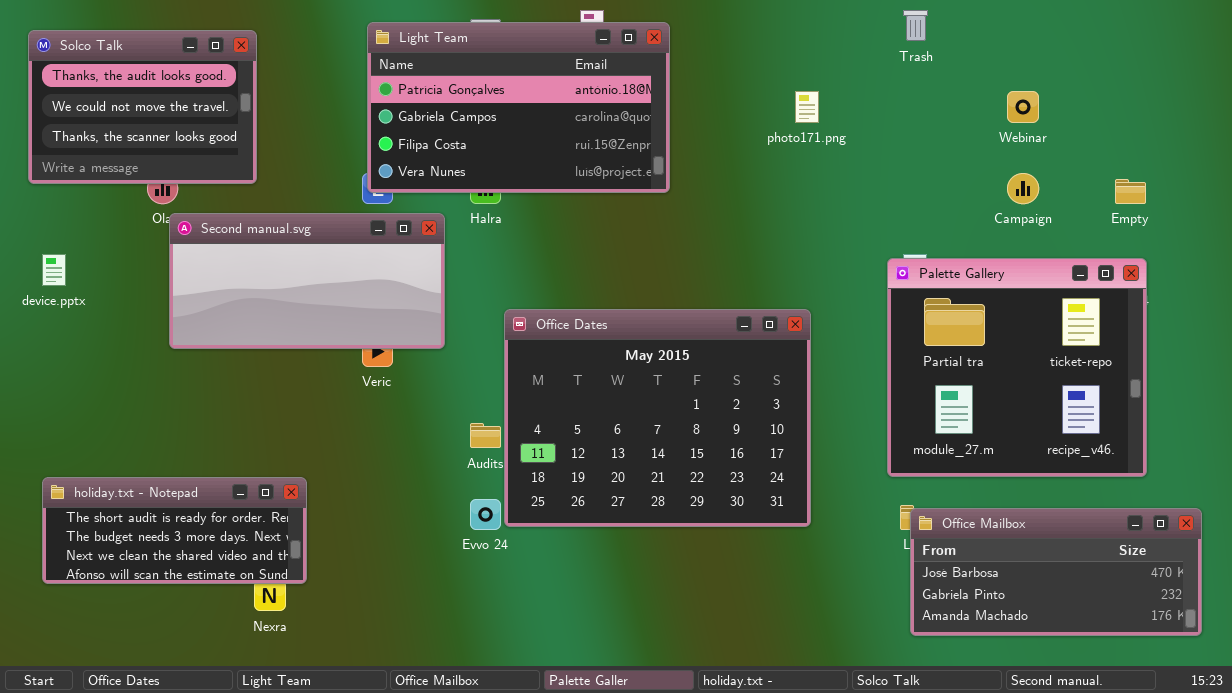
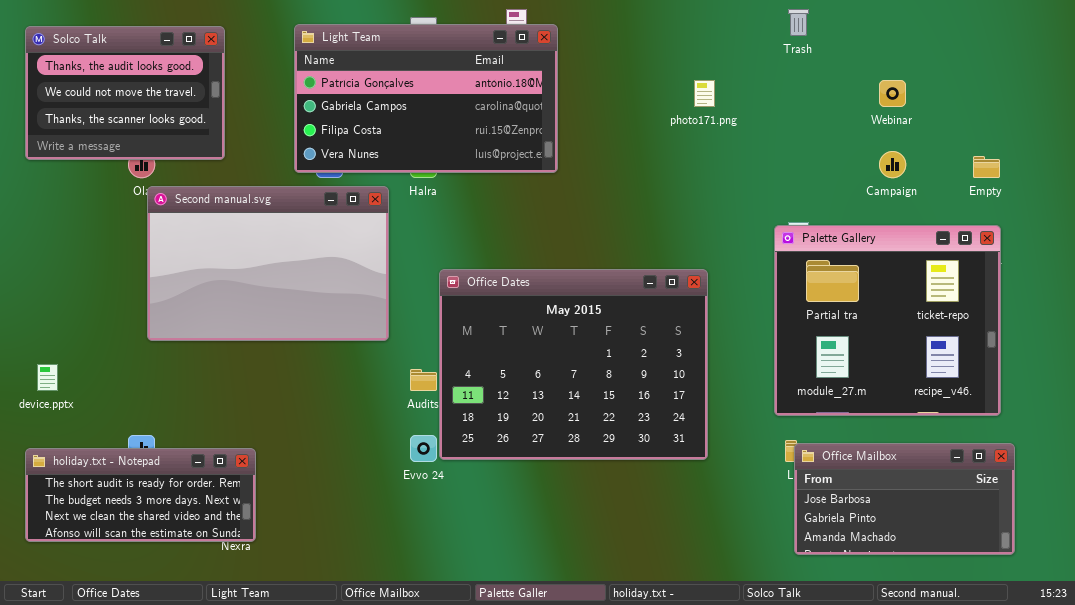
Light Team: [367,22,670,193] -> [294,24,558,173], moved
Second manual.svg: [169,213,445,349] -> [147,186,389,341], resized
device.pptx: [42,254,66,286] -> [37,364,58,391], moved
holiday.txt - Notepad: [42,477,307,584] -> [25,448,256,542], moved
Office Mailbox: [910,508,1202,636] -> [794,443,1015,555], resized

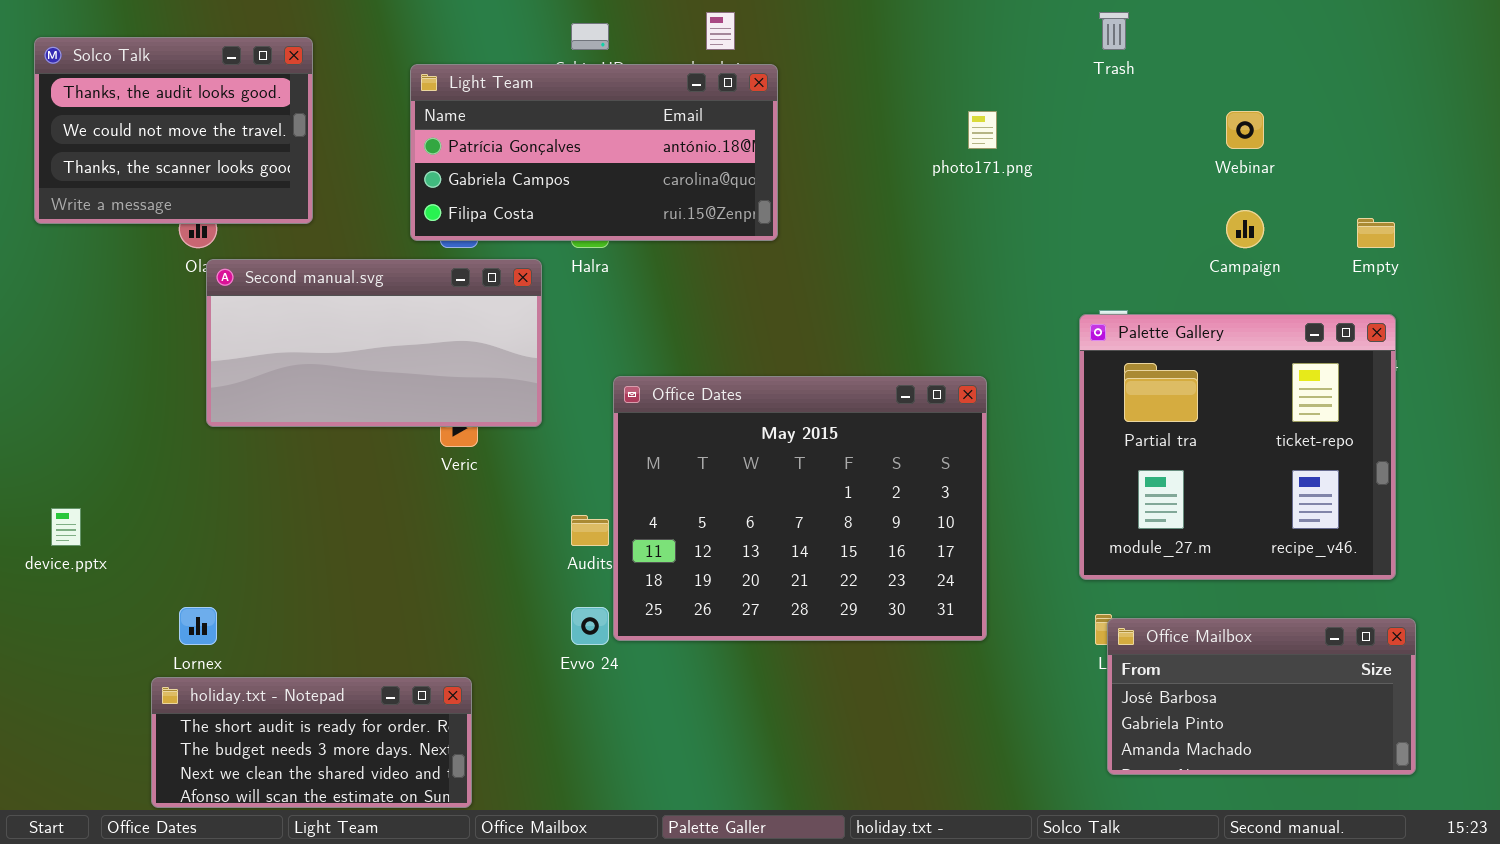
Light Team: [294,24,558,173] -> [410,64,778,241], resized
Second manual.svg: [147,186,389,341] -> [206,259,542,427], resized
holiday.txt - Notepad: [25,448,256,542] -> [151,677,472,808], moved

